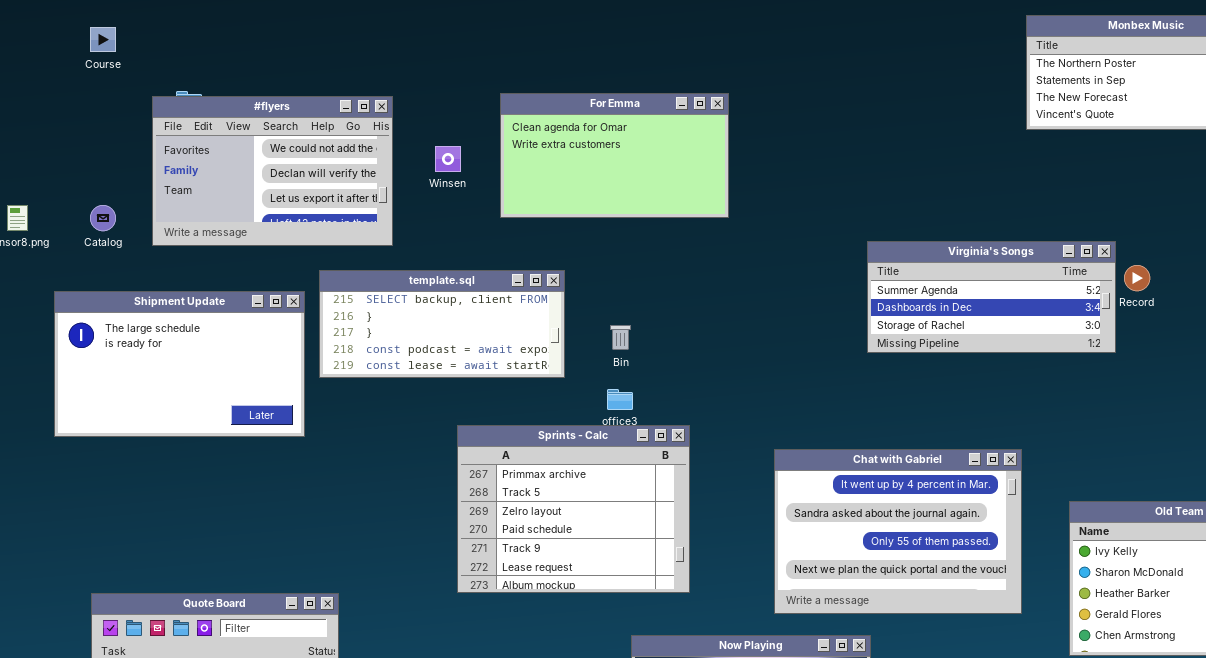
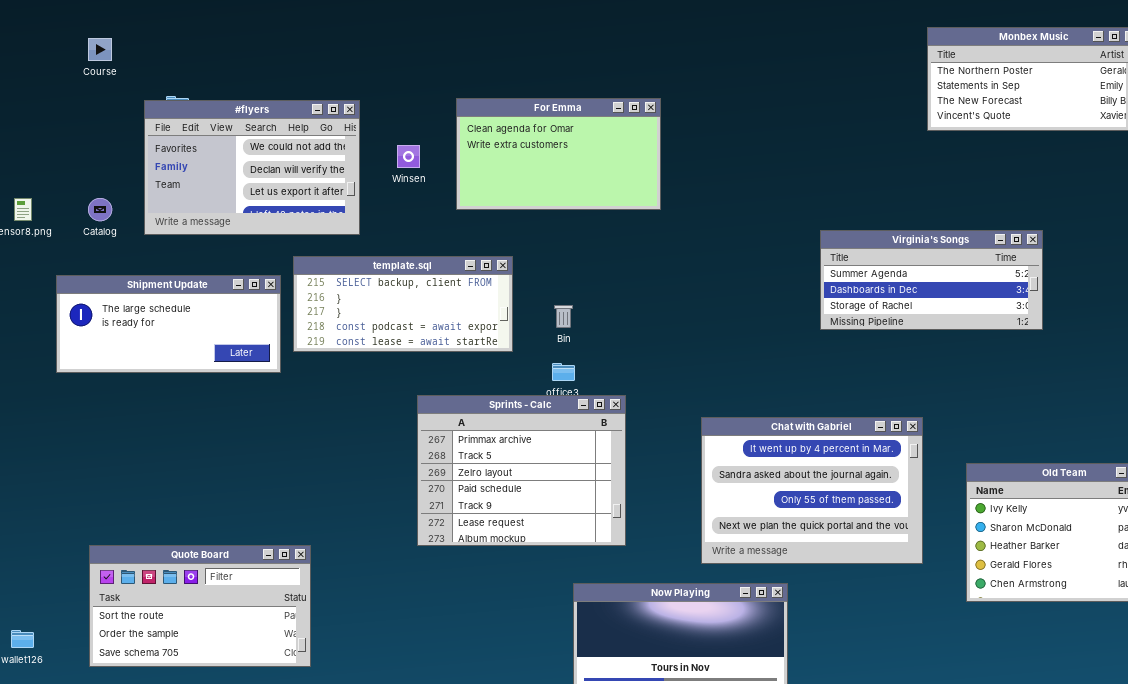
Virginia's Songs: [867,241,1116,353] -> [820,230,1043,330], moved
Shipment Update: [54,291,305,437] -> [56,275,281,373], resized

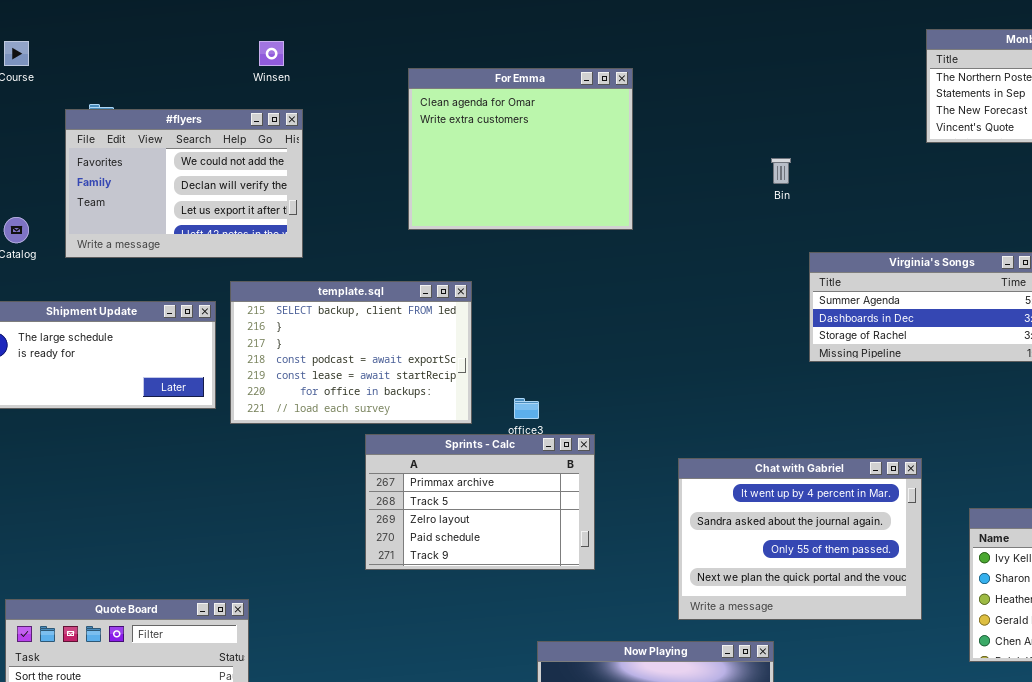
For Emma: [456,98,661,210] -> [408,68,633,230], resized
Winsen: [397,145,420,168] -> [259,41,284,66], moved
template.sql: [293,256,513,352] -> [230,281,472,424], resized
Bin: [554,305,573,328] -> [771,158,791,184], moved
Sprints - Calc: [417,395,626,546] -> [365,434,595,570], resized

